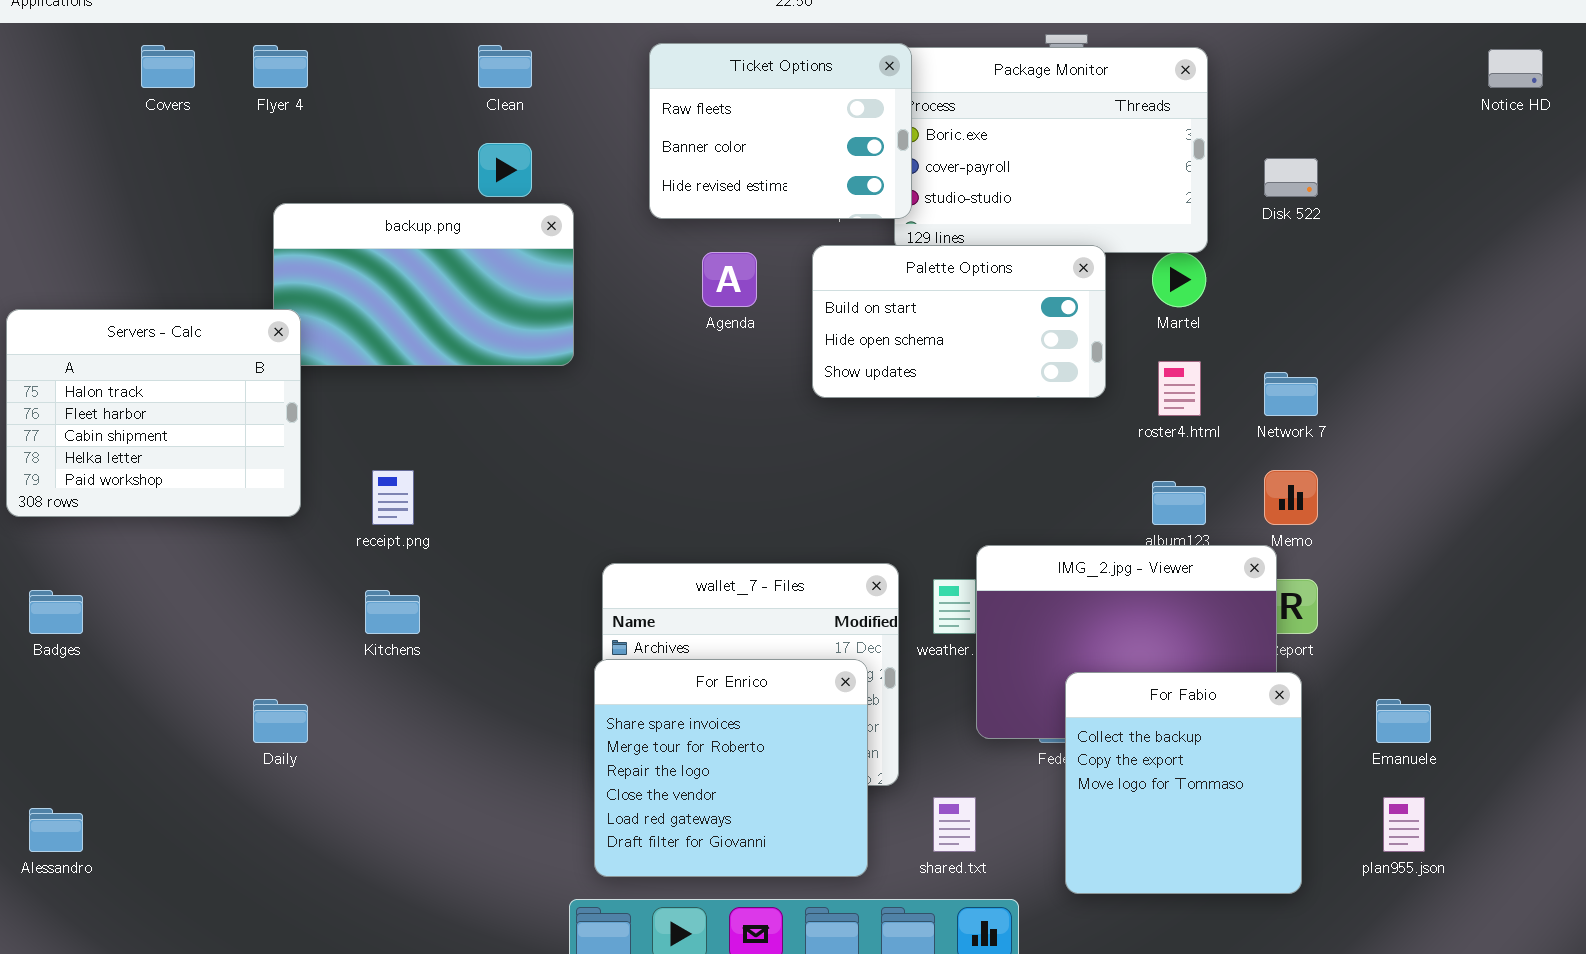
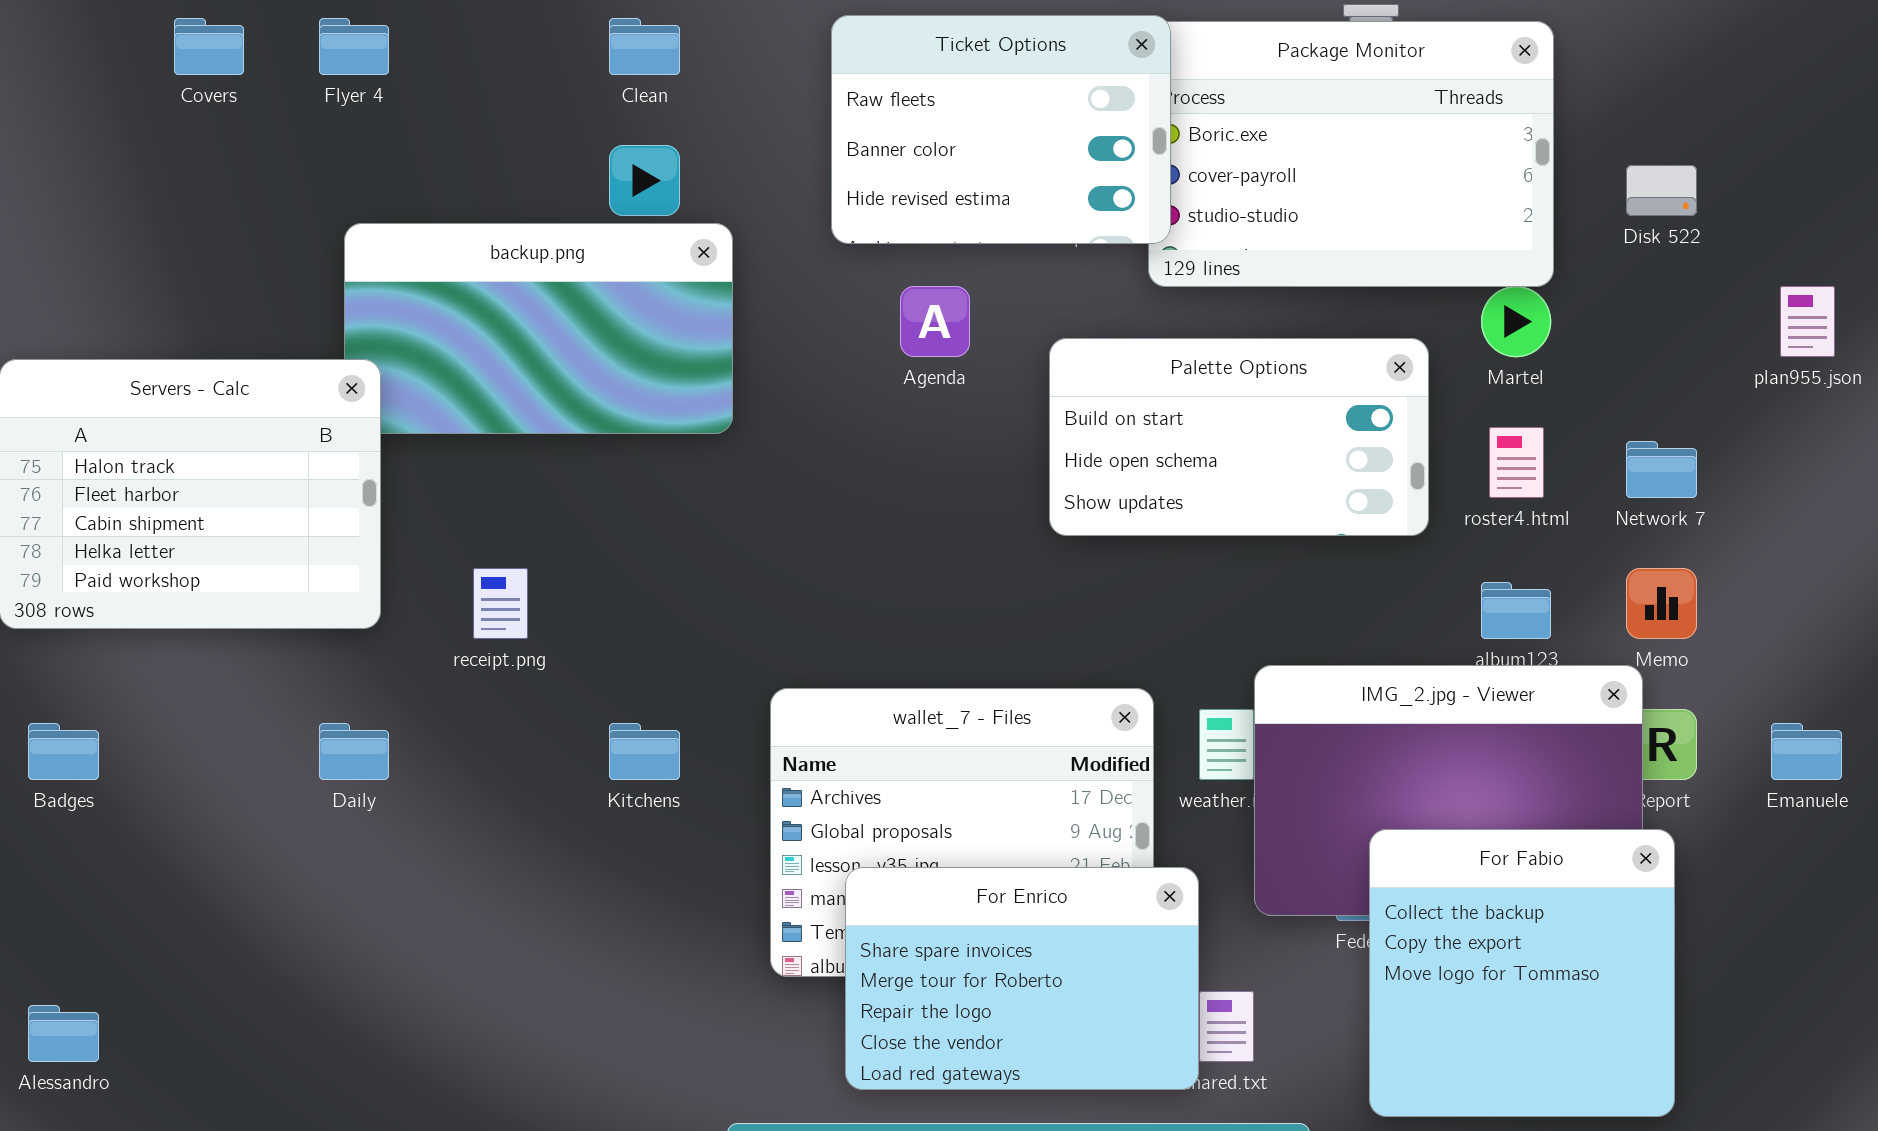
Palette Options: [812,245,1106,398] -> [1049,338,1429,536], moved
Kitchens: [365,590,420,634] -> [609,723,680,780], moved
For Enrico: [594,659,868,877] -> [845,867,1199,1090], moved, resized
Daily: [253,699,308,743] -> [319,723,389,780], moved
Emanuele: [1376,699,1431,743] -> [1771,723,1842,780], moved
plan955.json: [1383,797,1425,852] -> [1780,286,1835,357], moved

